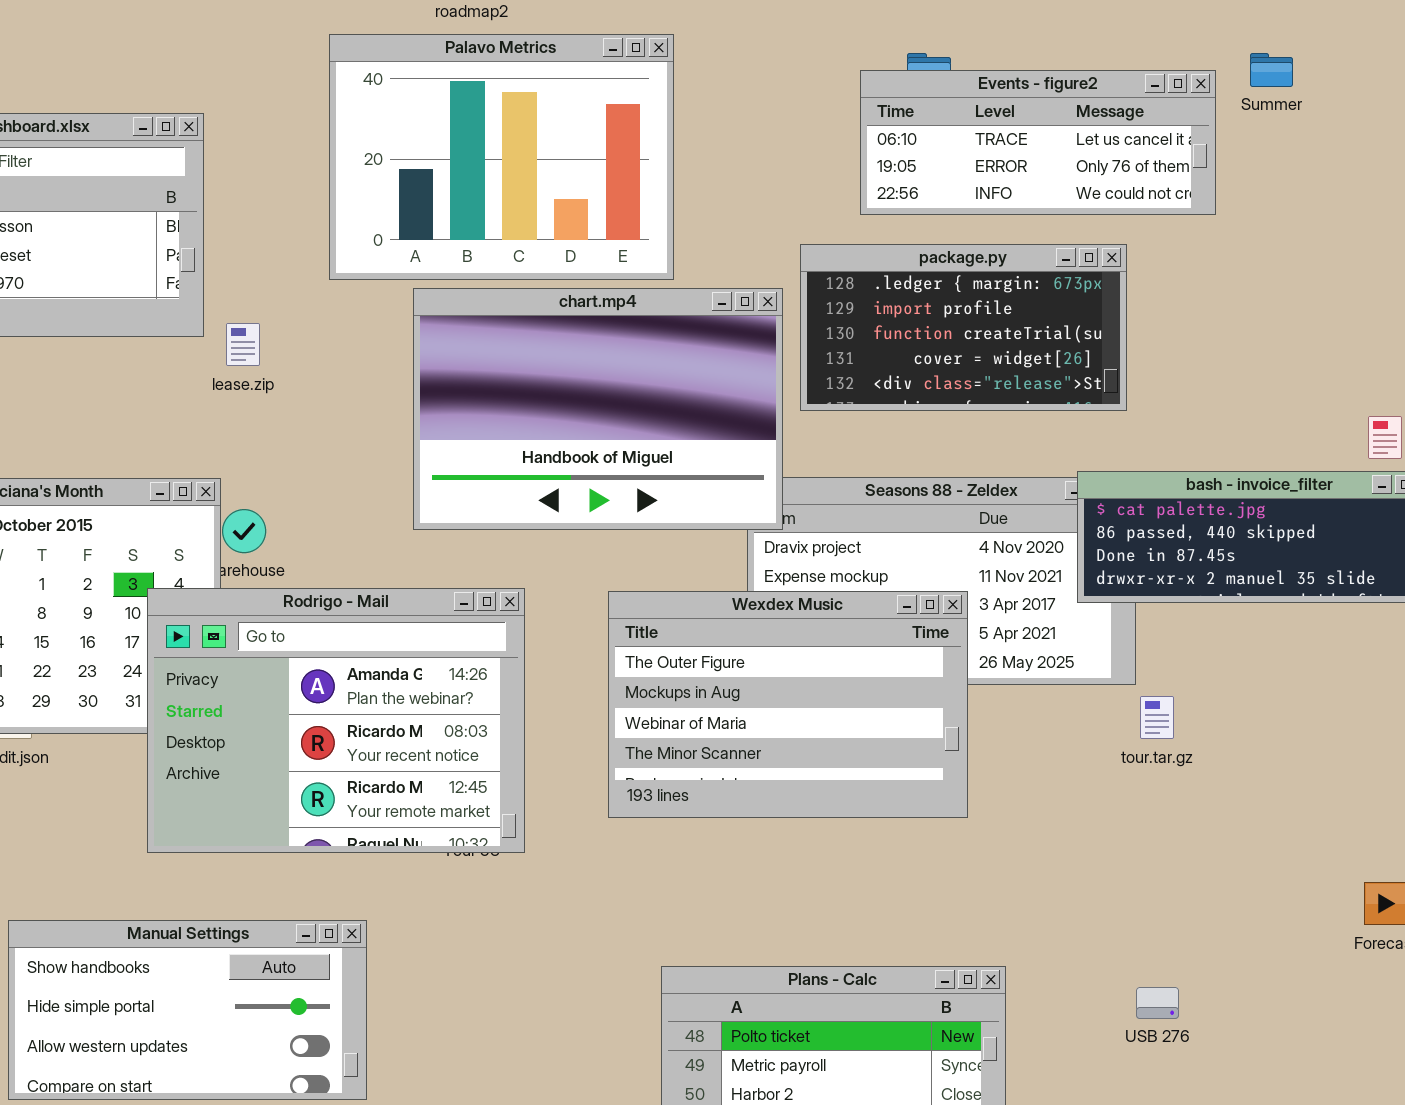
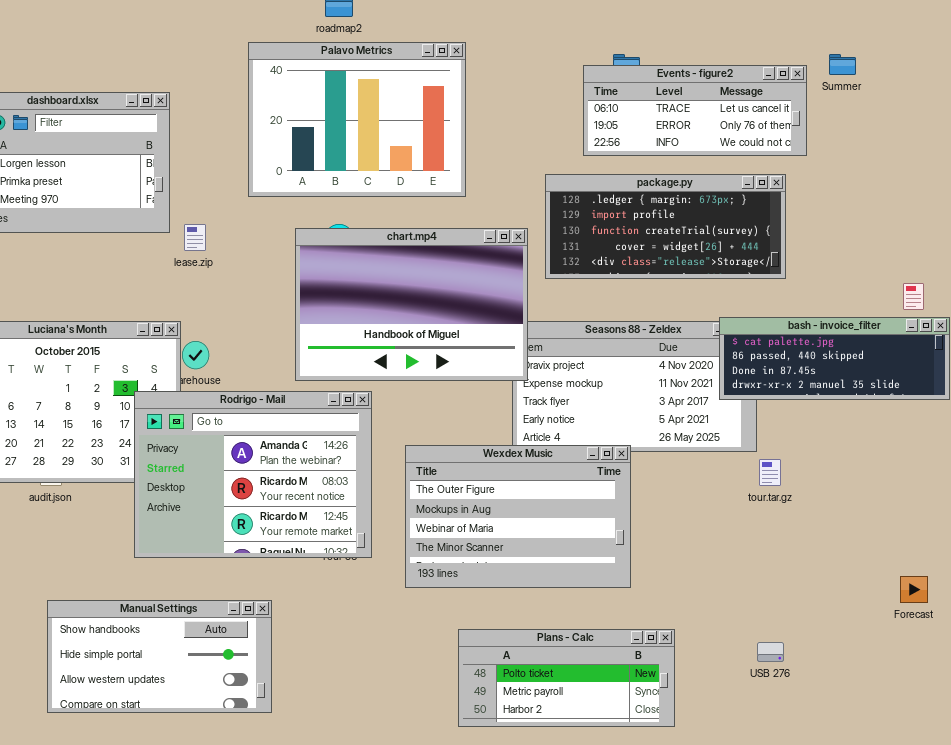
package.py: [800,244,1127,411] -> [545,174,786,279], resized
chart.mp4: [413,288,783,530] -> [295,228,528,381], moved
Wexdex Music: [608,591,968,818] -> [405,445,631,588], moved

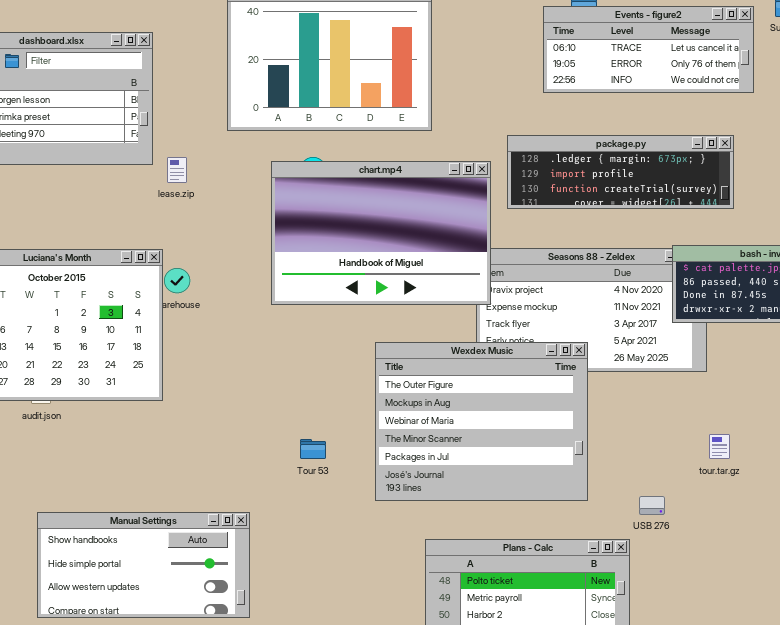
package.py: [545,174,786,279] -> [507,135,734,209], resized
Rodrigo - Mail: [134,391,372,558] -> none, closed
Wexdex Music: [405,445,631,588] -> [375,342,588,501], resized
tour.tar.gz: [759,459,781,486] -> [709,434,730,459], moved
USB 276: [757,642,784,662] -> [639,496,665,515], moved

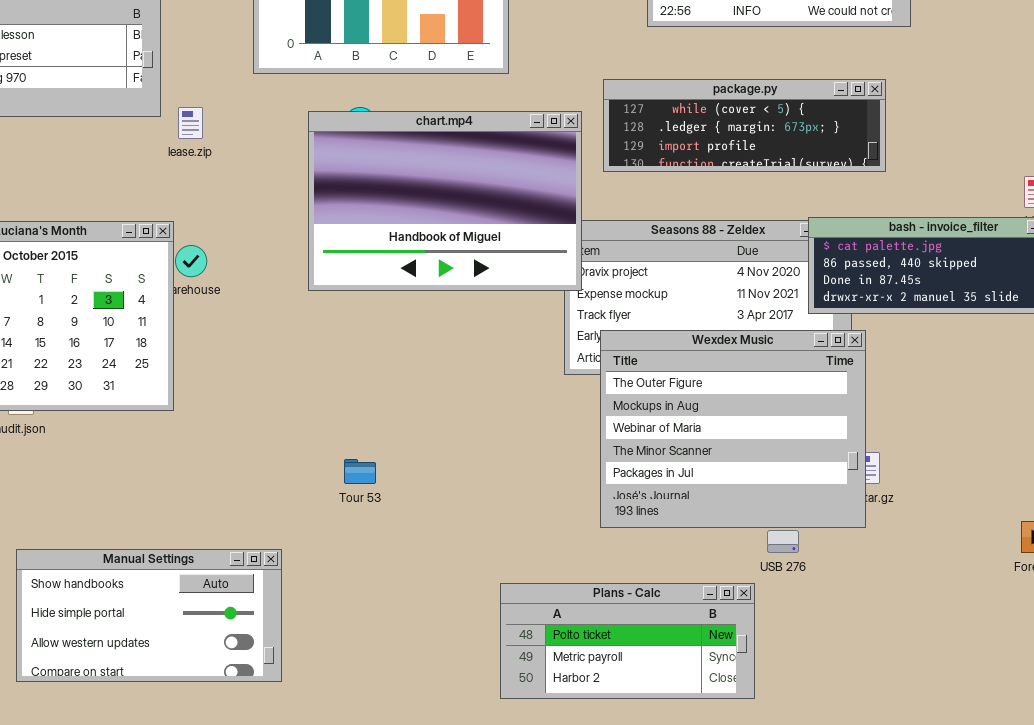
package.py: [507,135,734,209] -> [603,79,886,172], scrolled up 1 row
Wexdex Music: [375,342,588,501] -> [600,330,866,528], moved

